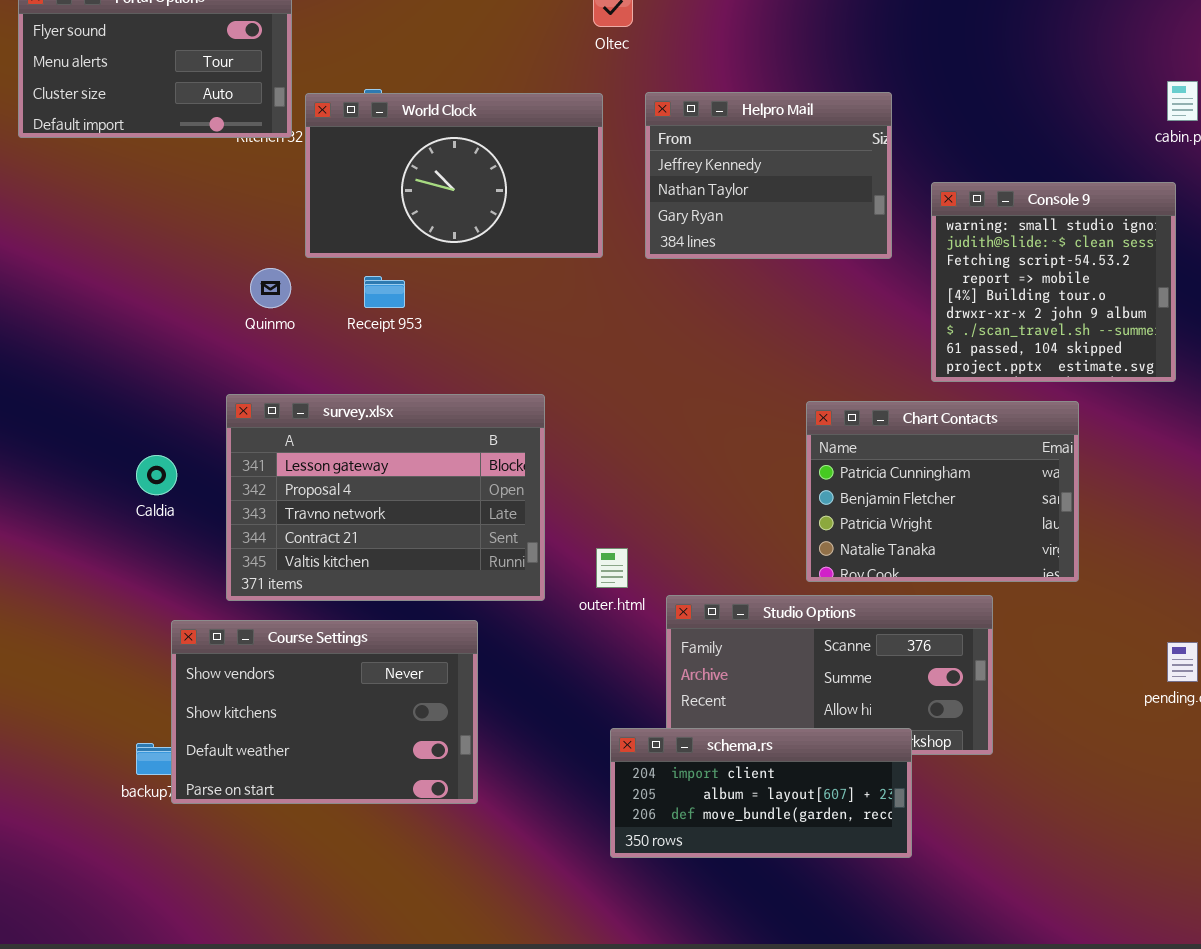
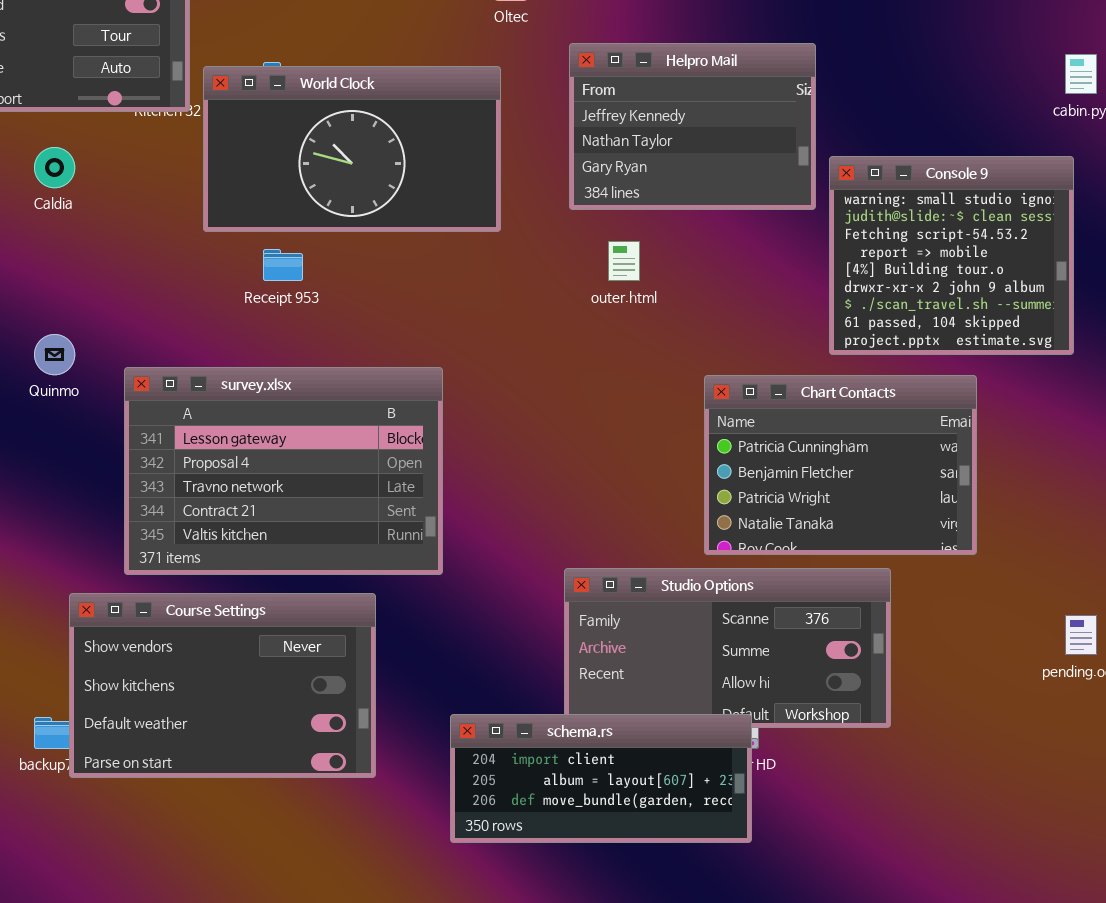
Helpro Mail: [645,92,892,259] -> [569,43,816,210], moved
Quinmo: [250,268,291,308] -> [34,334,75,375], moved
Caldia: [136,455,177,495] -> [34,147,75,188], moved
outer.html: [596,548,628,588] -> [608,241,640,281], moved
schema.rs: [610,728,912,858] -> [450,714,752,843], moved

